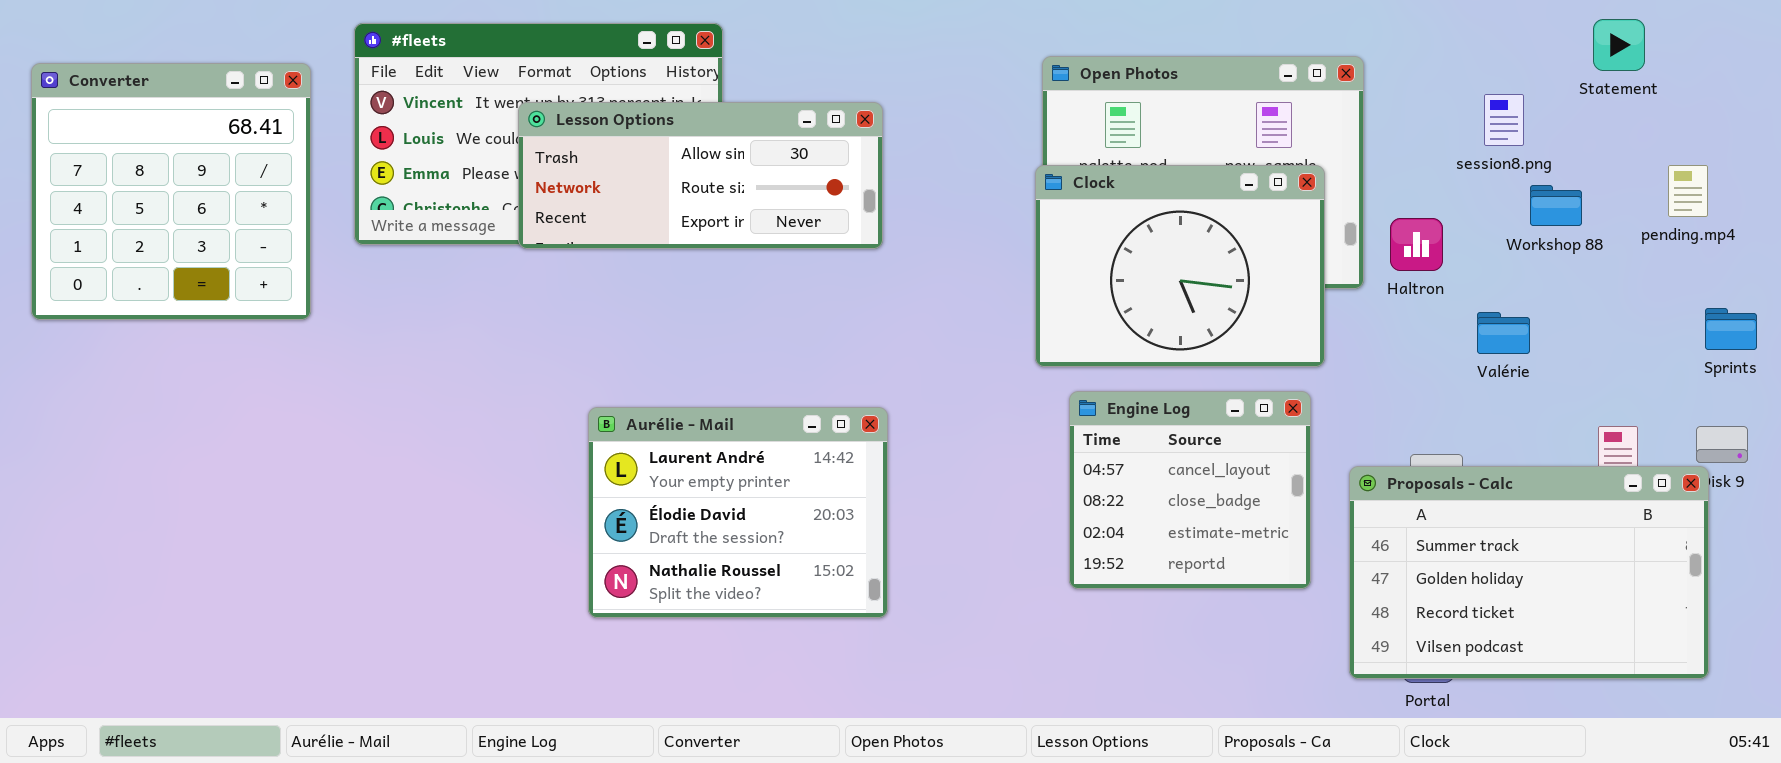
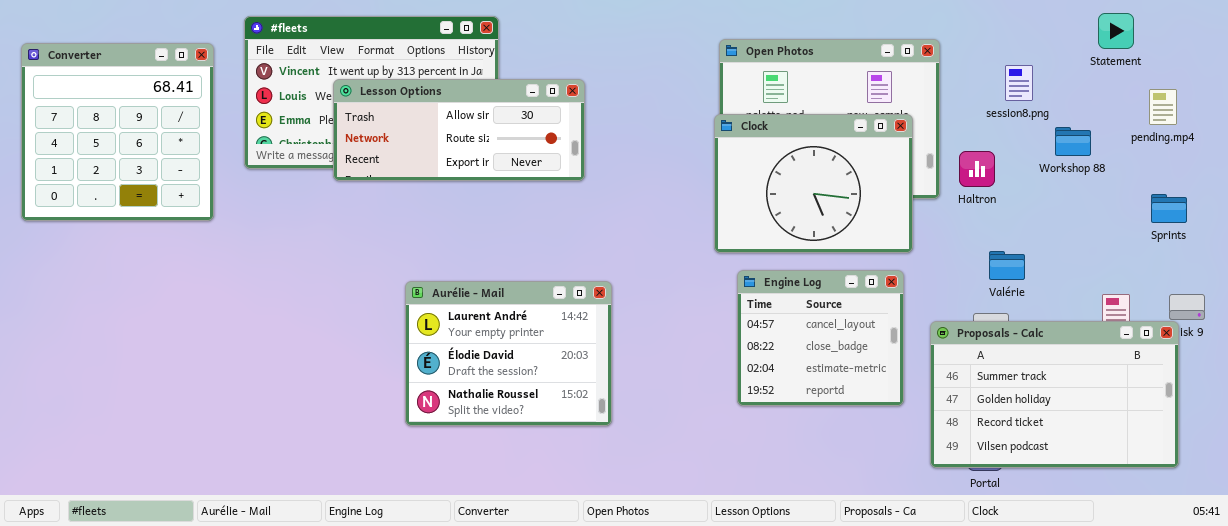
session8.png: [1484,94,1524,146] -> [1005,65,1033,101], moved
Lesson Options: [518,102,883,249] -> [333,79,585,181], moved
pending.mp4: [1668,165,1708,217] -> [1149,89,1177,125], moved
Sprints: [1705,308,1757,350] -> [1151,194,1187,223], moved
Valérie: [1477,312,1530,354] -> [989,251,1025,280], moved

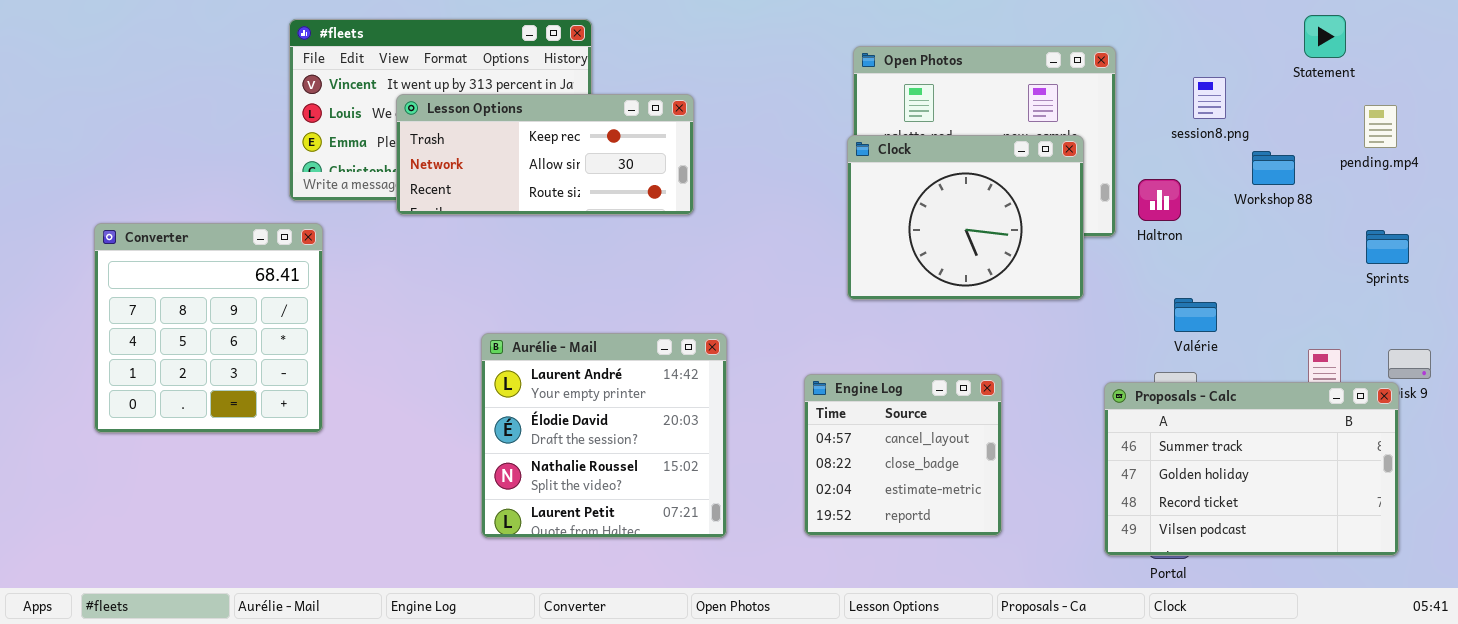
Converter: [21,43,214,221] -> [94,223,323,433], moved
Lesson Options: [333,79,585,181] -> [396,94,694,215], scrolled up 1 row
Engine Log: [737,270,904,406] -> [804,374,1002,536], moved
Aurélie - Mail: [405,281,612,426] -> [481,333,727,538], resized

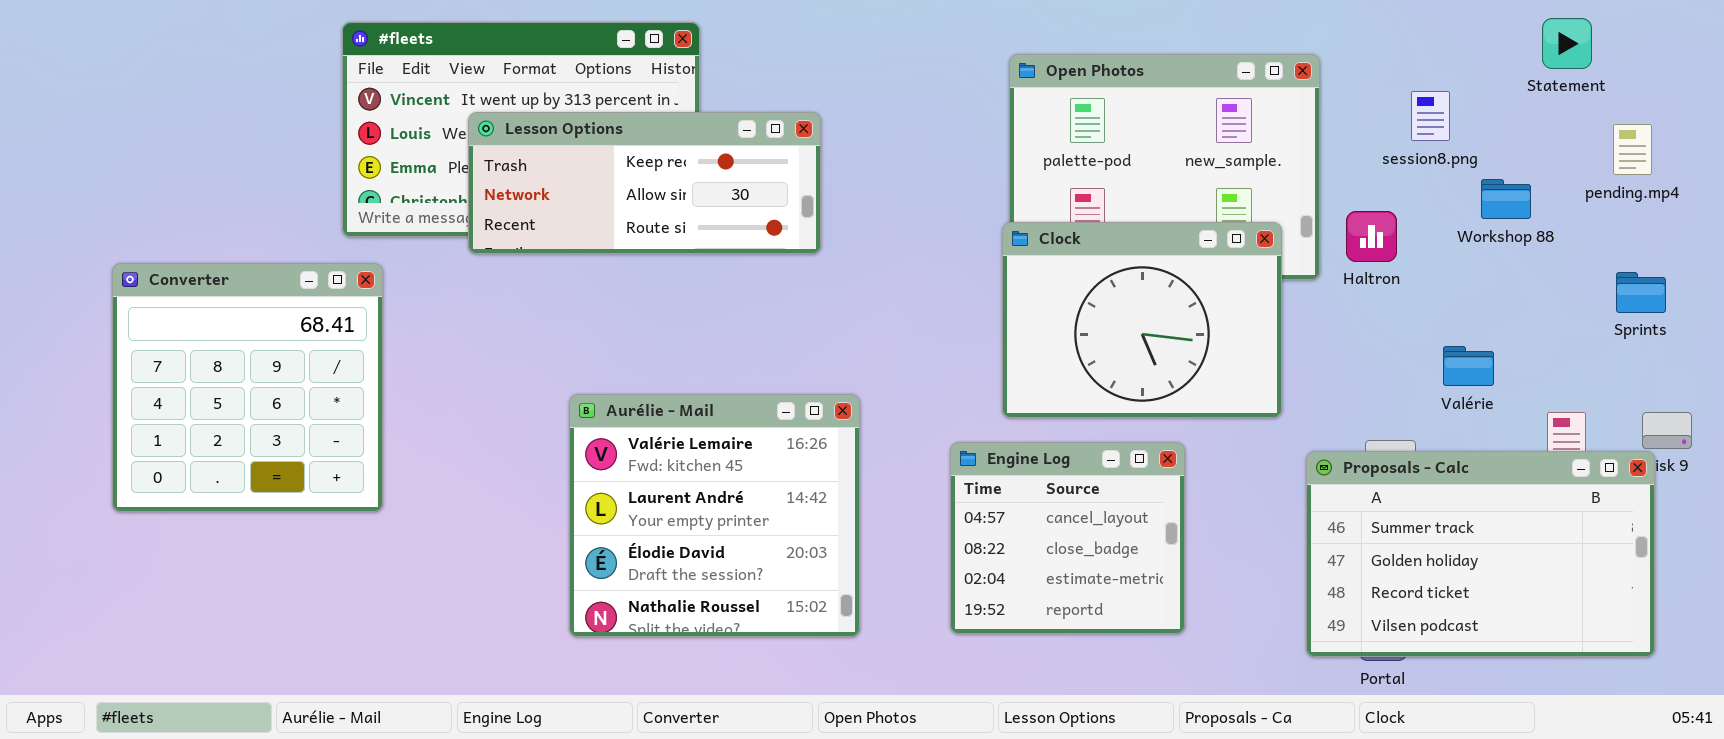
Clock: [847,135,1084,300] -> [1002,222,1282,418], moved
Valérie: [1174,298,1217,332] -> [1443,346,1494,386], moved
Aurélie - Mail: [481,333,727,538] -> [569,394,860,637], scrolled up 1 row

